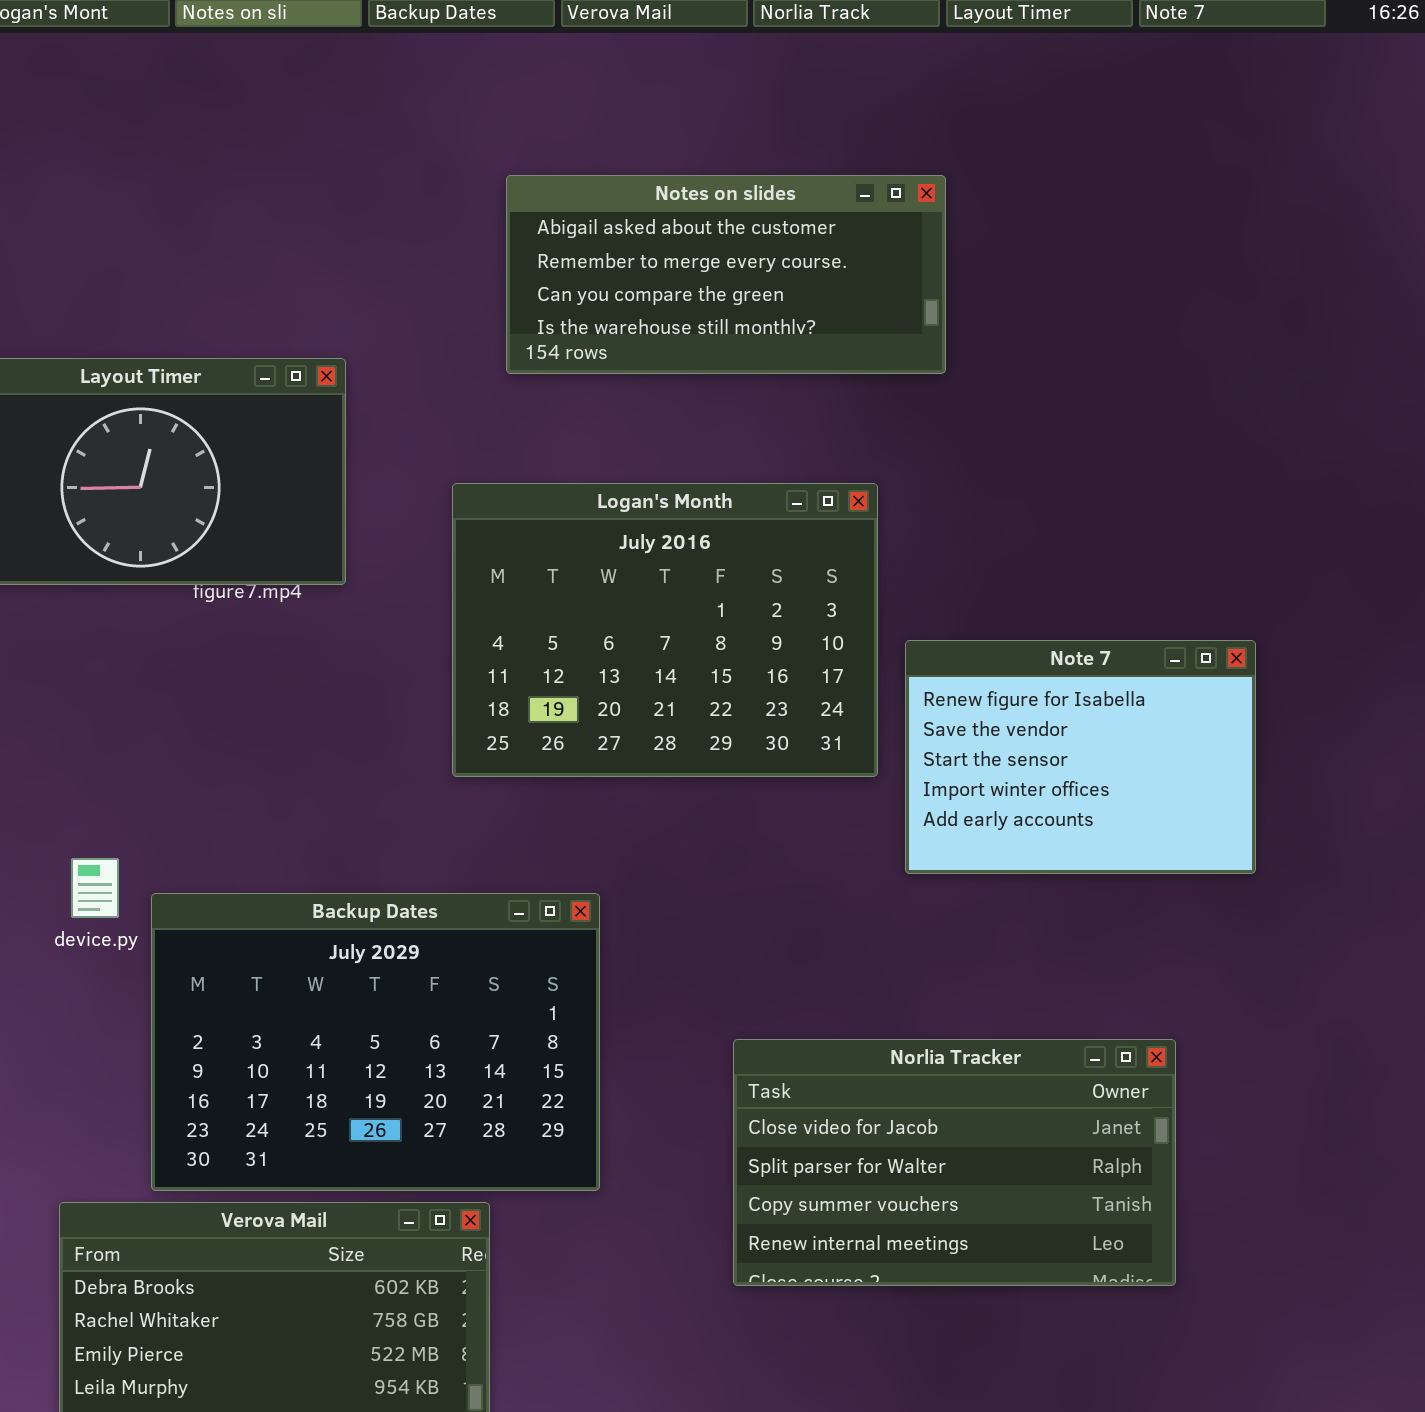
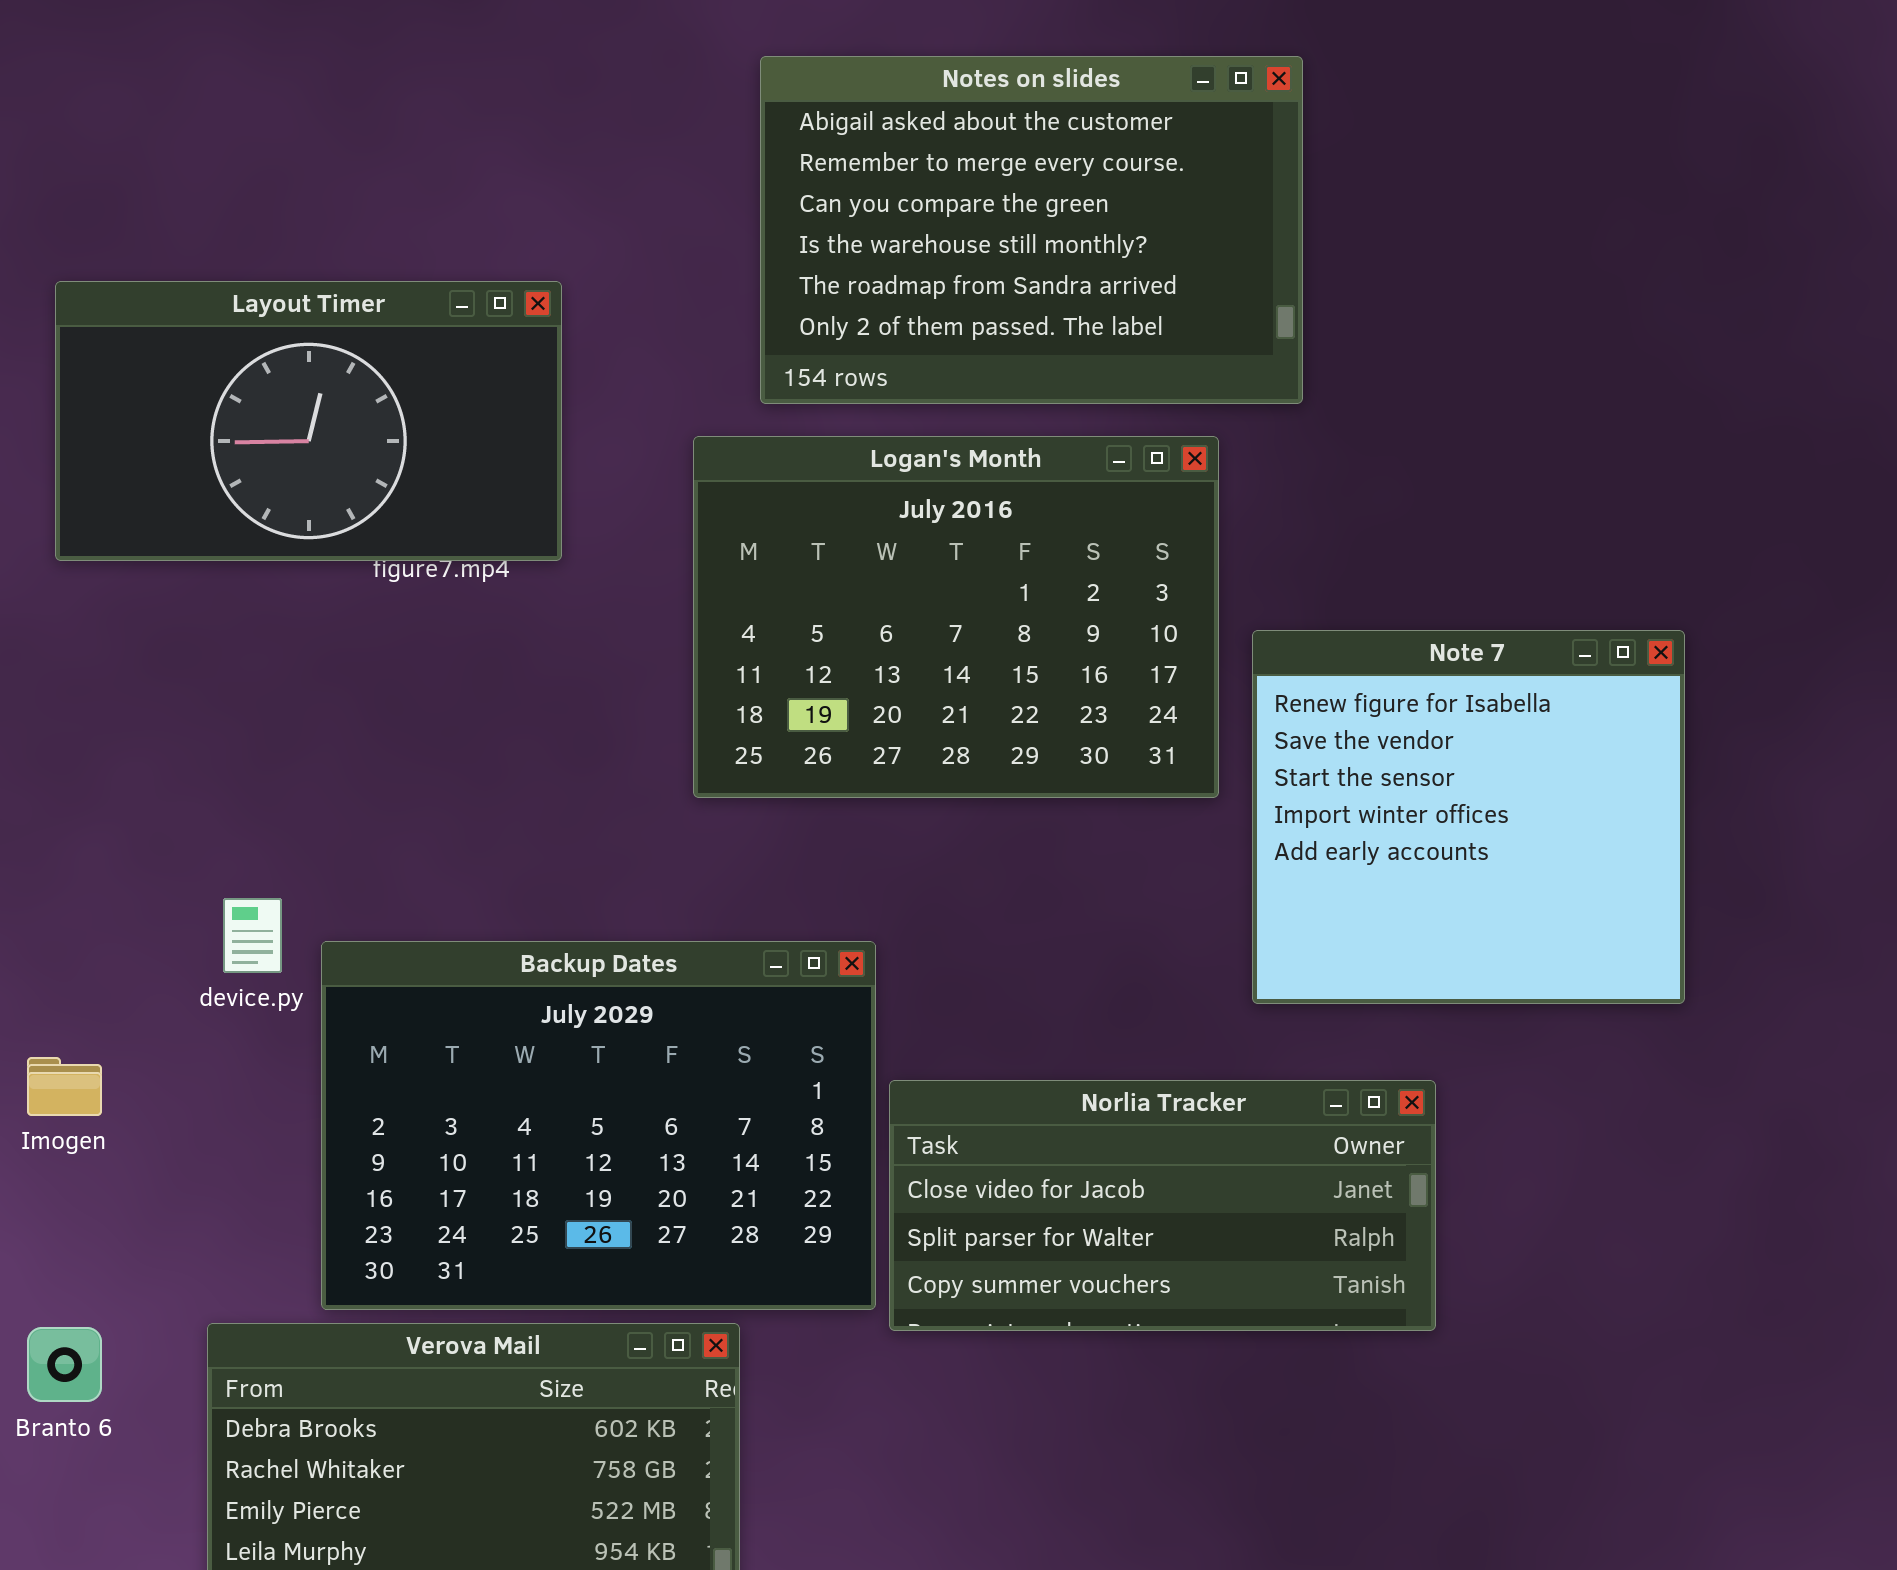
Notes on slides: [506,175,946,374] -> [760,56,1303,404], resized
Note 7: [905,640,1256,874] -> [1252,630,1685,1004], resized
Norlia Tracker: [733,1039,1176,1286] -> [889,1080,1436,1331], moved, resized

